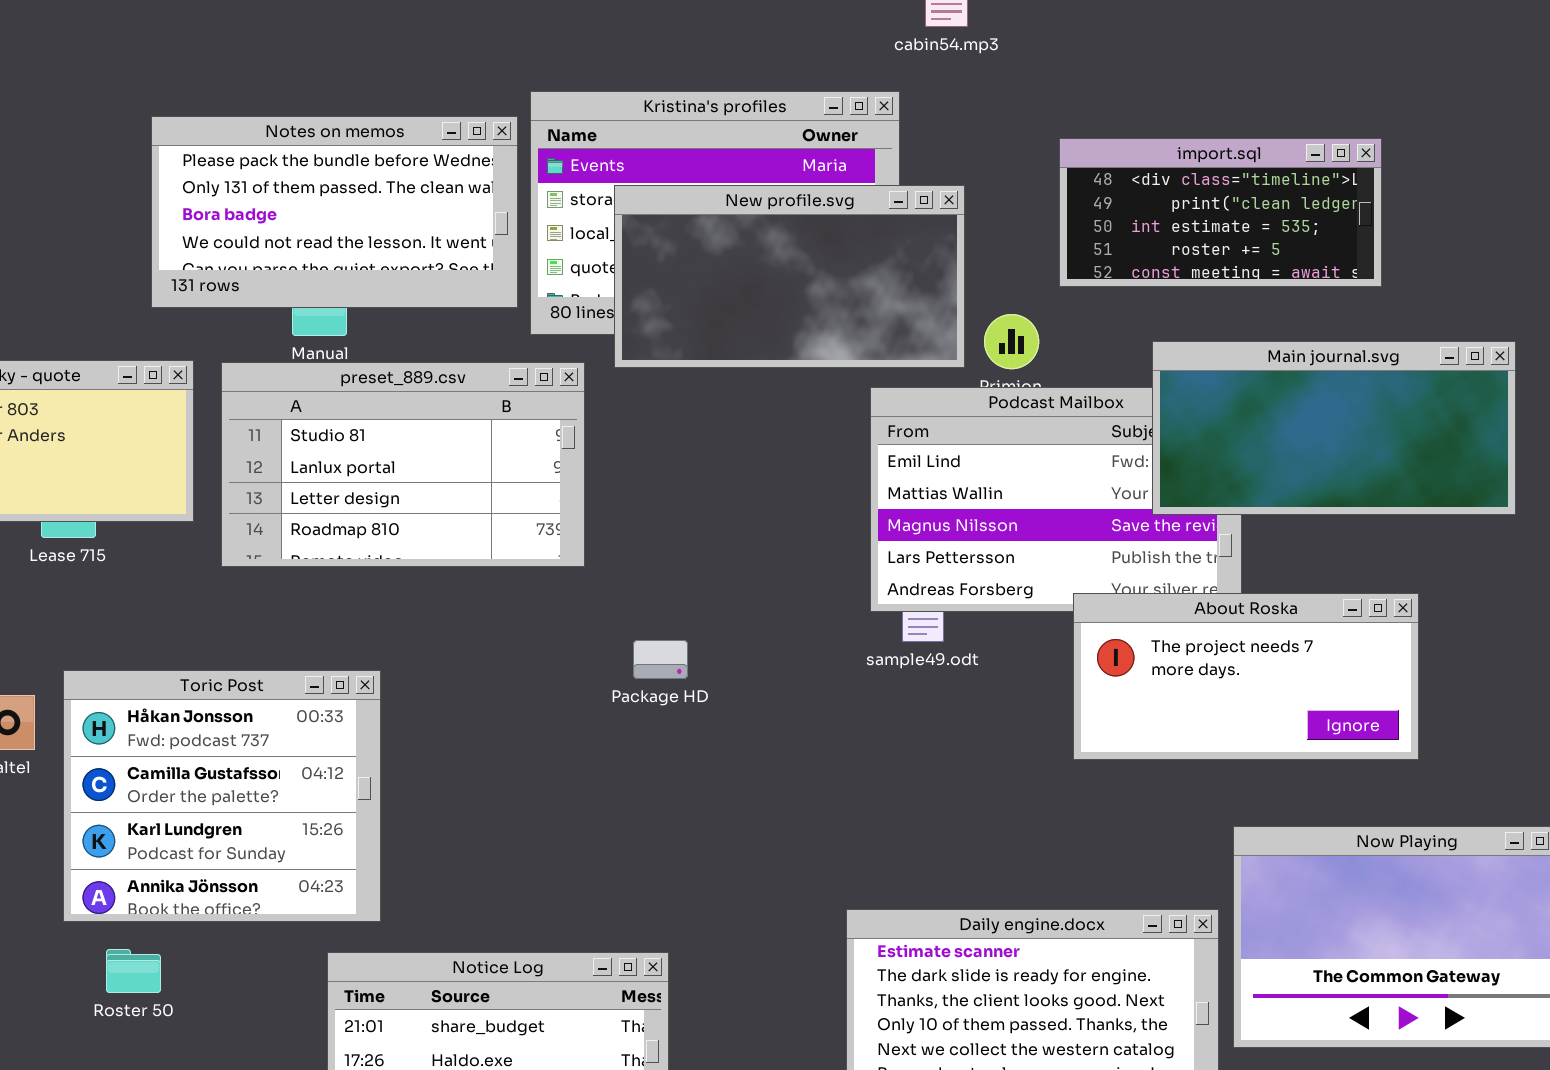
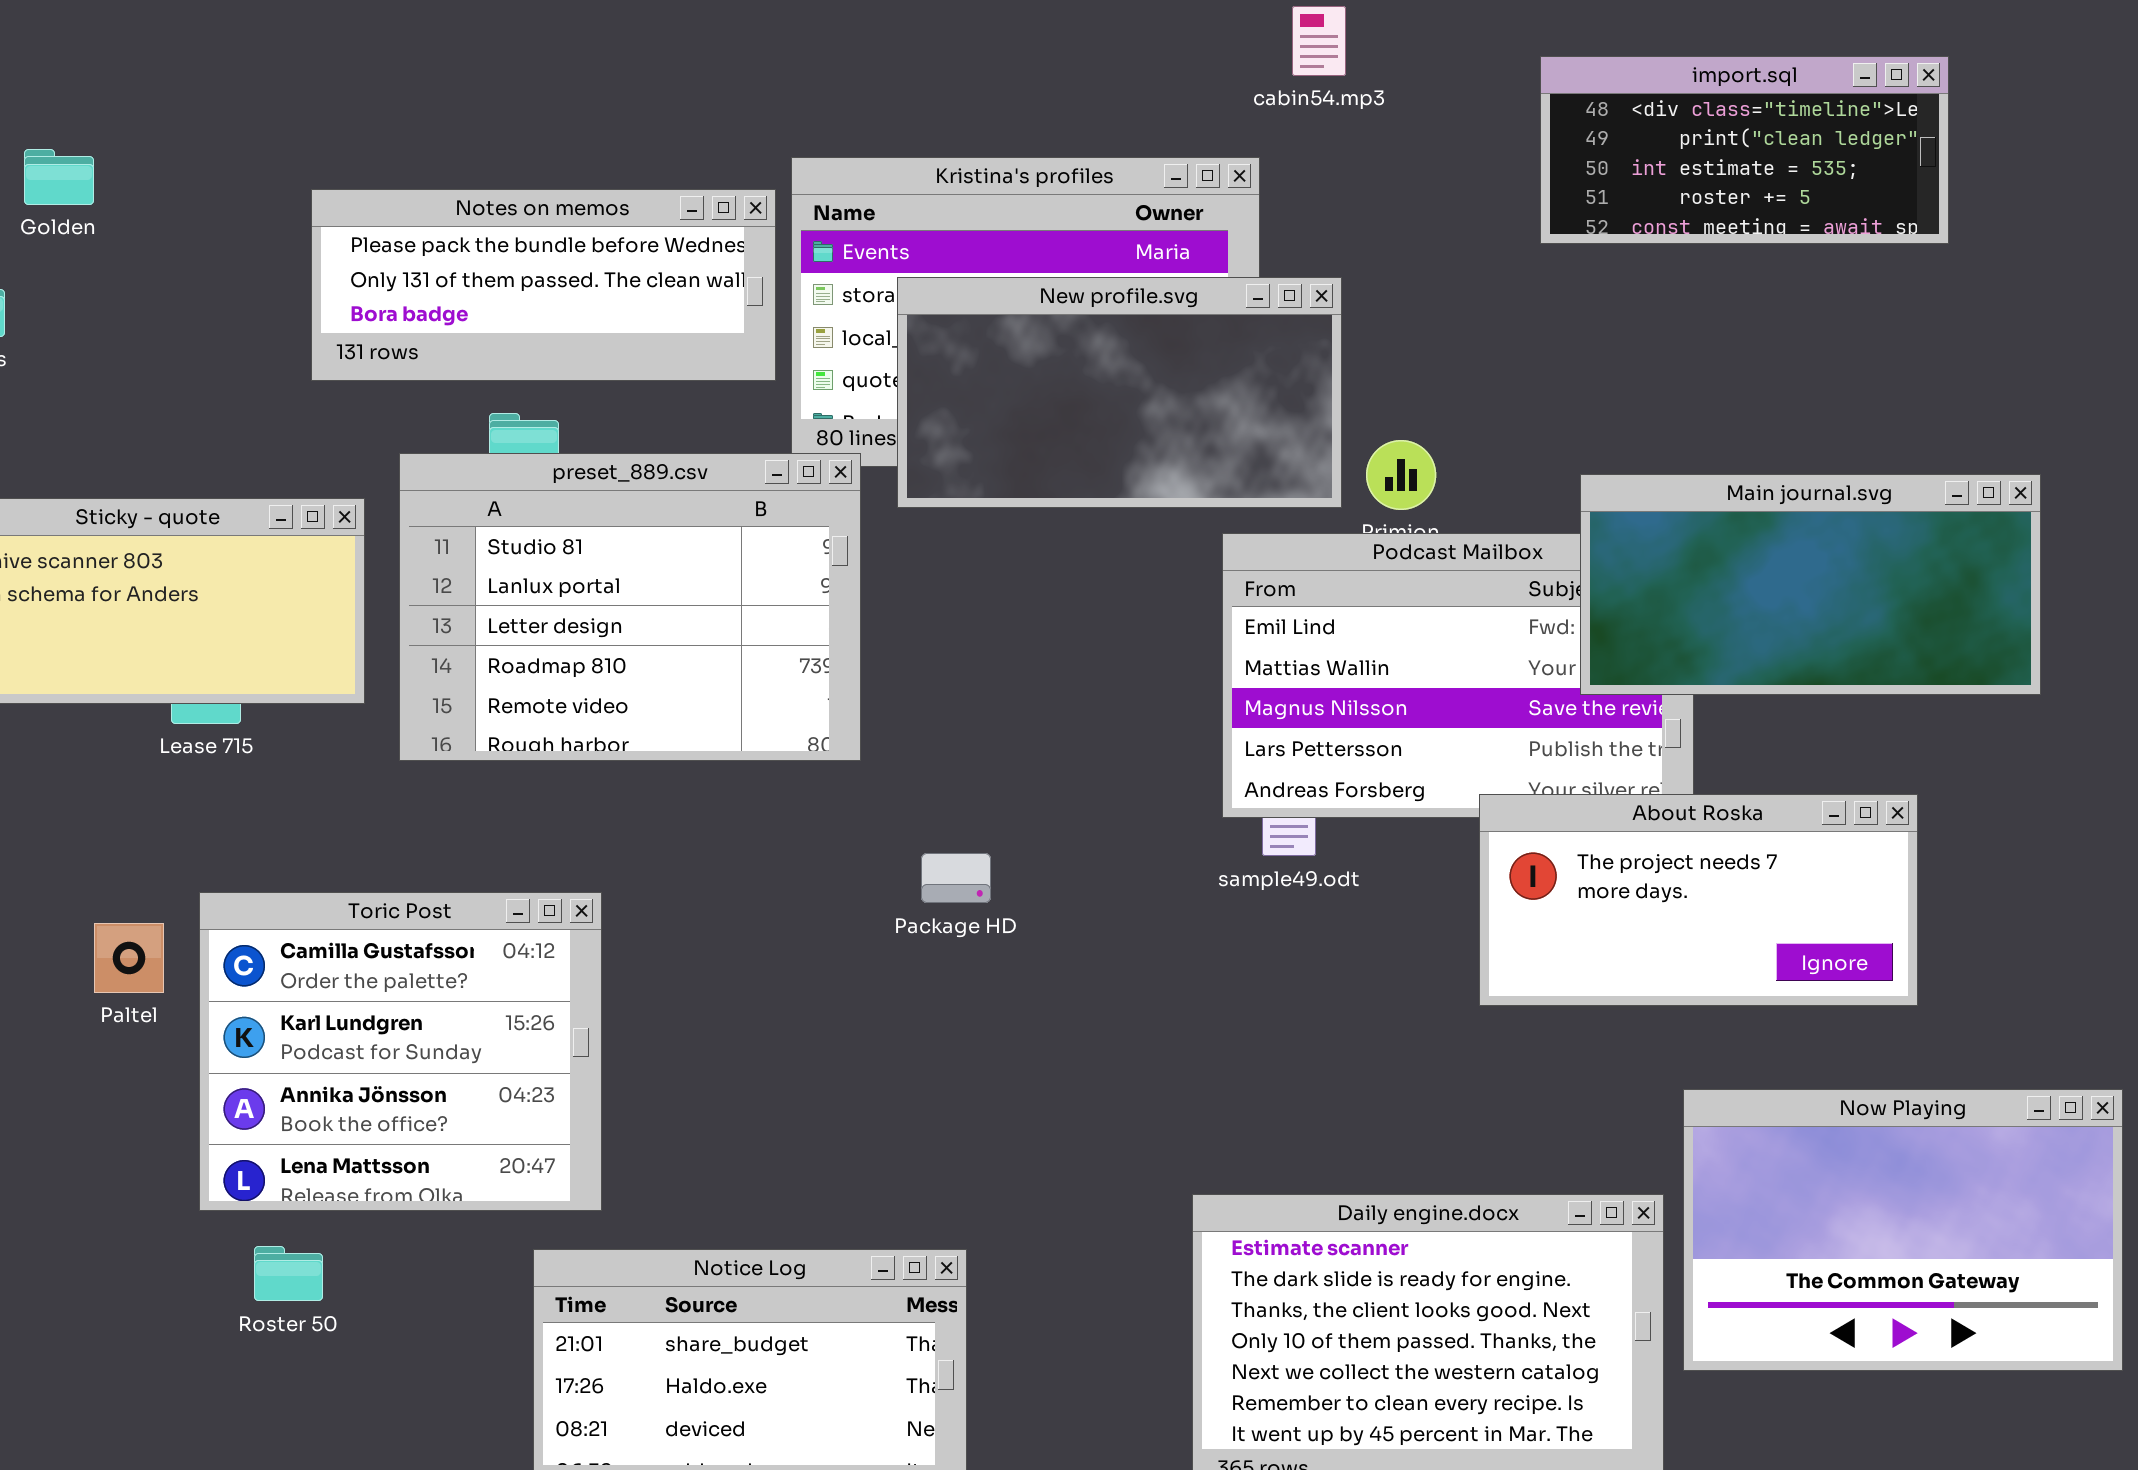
Notes on memos: [151,116,518,308] -> [311,189,776,381], resized
import.sql: [1059,138,1382,287] -> [1540,56,1949,244], moved
preset_889.csv: [221,362,585,567] -> [399,453,861,761], resized
Toric Post: [63,670,381,922] -> [199,892,602,1211], scrolled down 1 row

